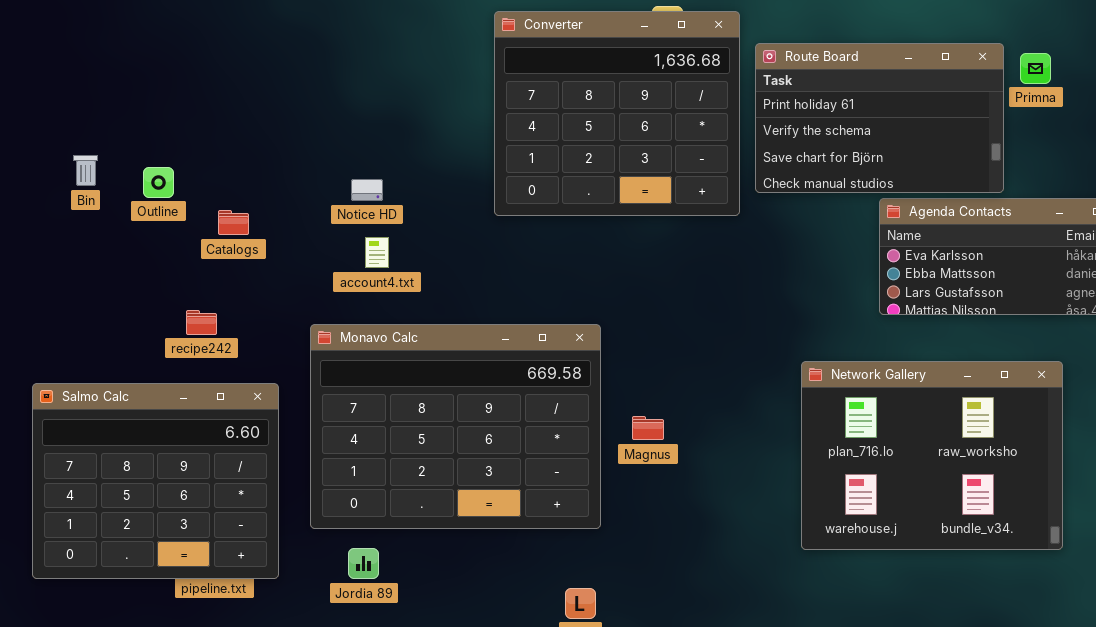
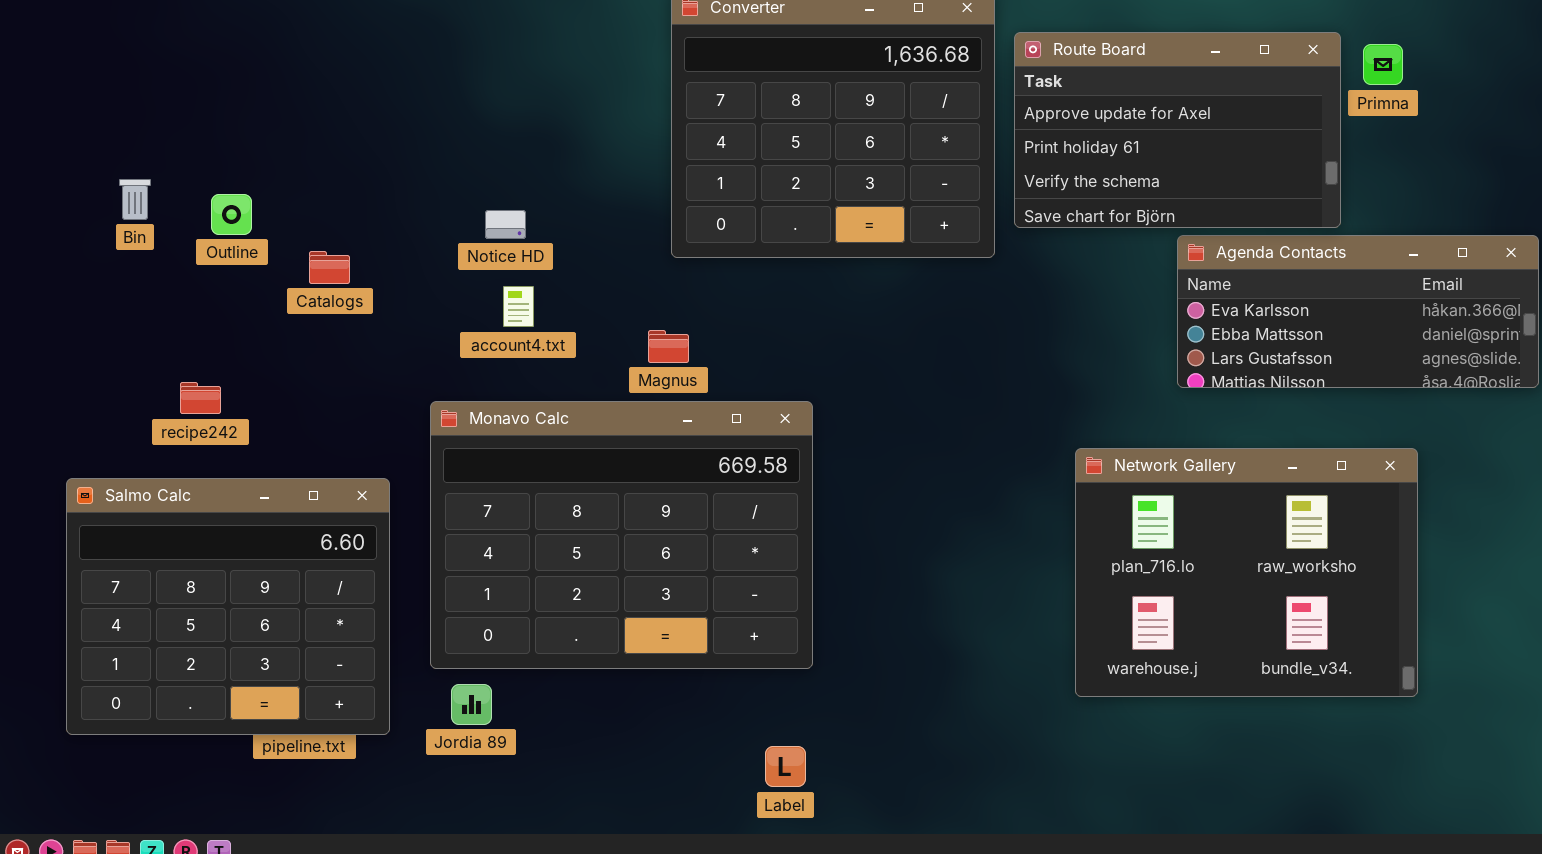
Route Board: [755,43,1004,193] -> [1014,32,1341,228], scrolled up 1 row
recipe242: [186,310,217,335] -> [180,382,221,414], moved
Magnus: [632,416,664,440] -> [648,330,689,363], moved
Jordia 89: [348,548,379,579] -> [451,684,492,725], moved

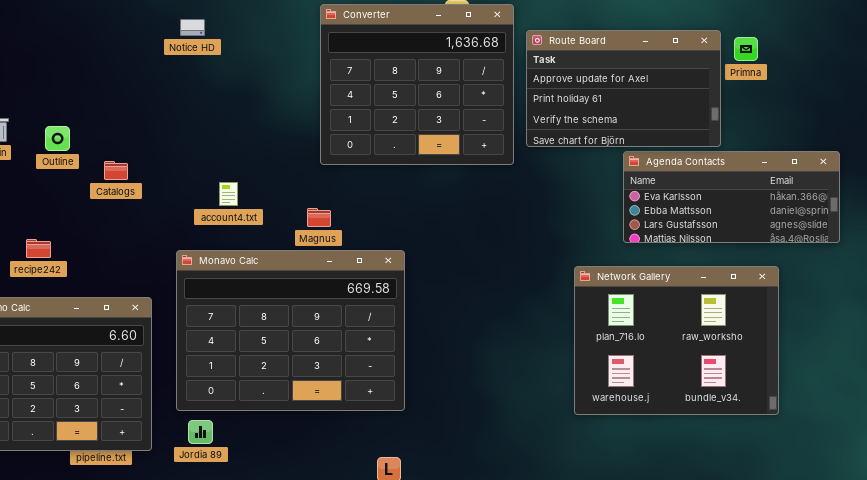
Notice HD: [485,210,526,239] -> [180,19,205,36], moved
Network Gallery: [1075,448,1418,697] -> [574,266,779,415], moved

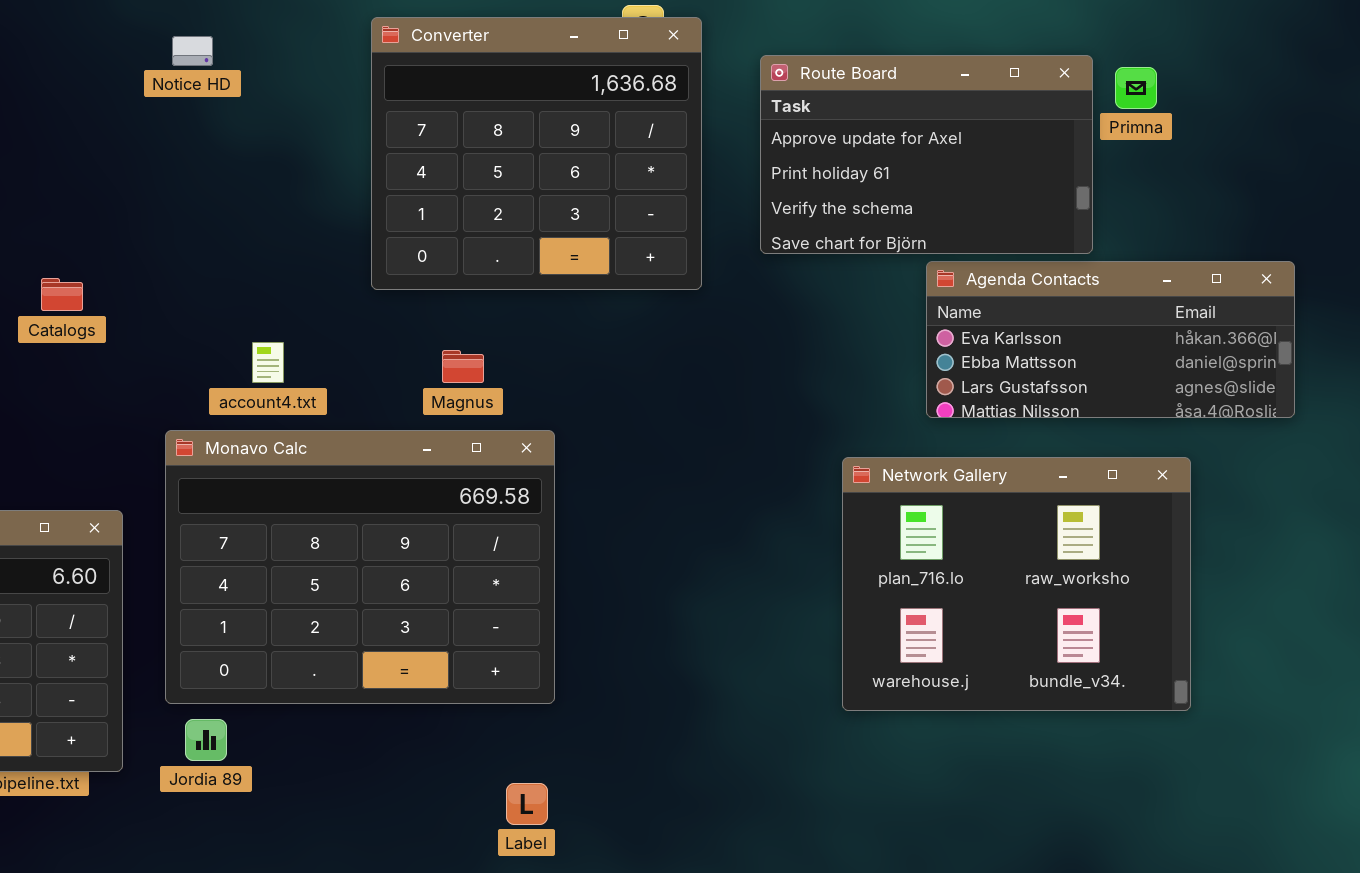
Converter: [320,4,514,165] -> [371,17,702,290], moved
account4.txt: [219,182,238,206] -> [252,342,284,383], moved
Magnus: [307,208,331,227] -> [442,350,484,383], moved

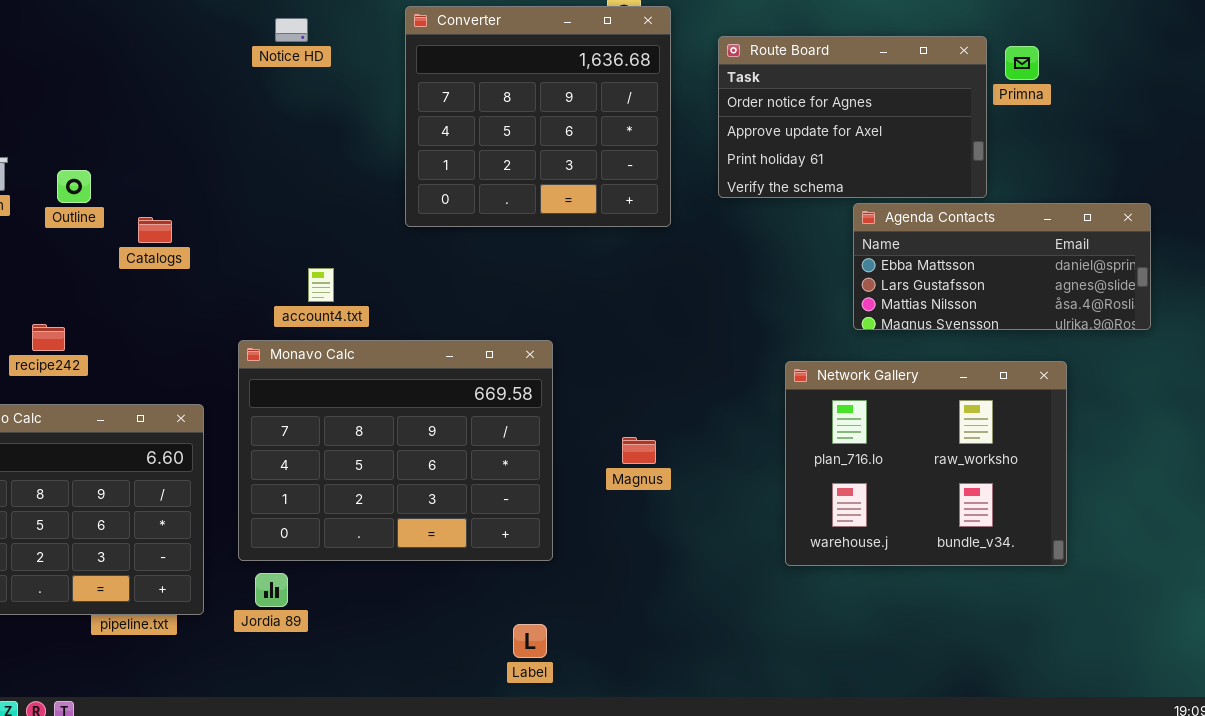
Notice HD: [172,36,213,66] -> [275,18,308,42], moved
Route Board: [760,55,1093,254] -> [718,36,987,198], scrolled up 1 row
Agenda Contacts: [926,261,1295,418] -> [853,203,1151,330], scrolled down 1 row
Magnus: [442,350,484,383] -> [622,437,656,464], moved

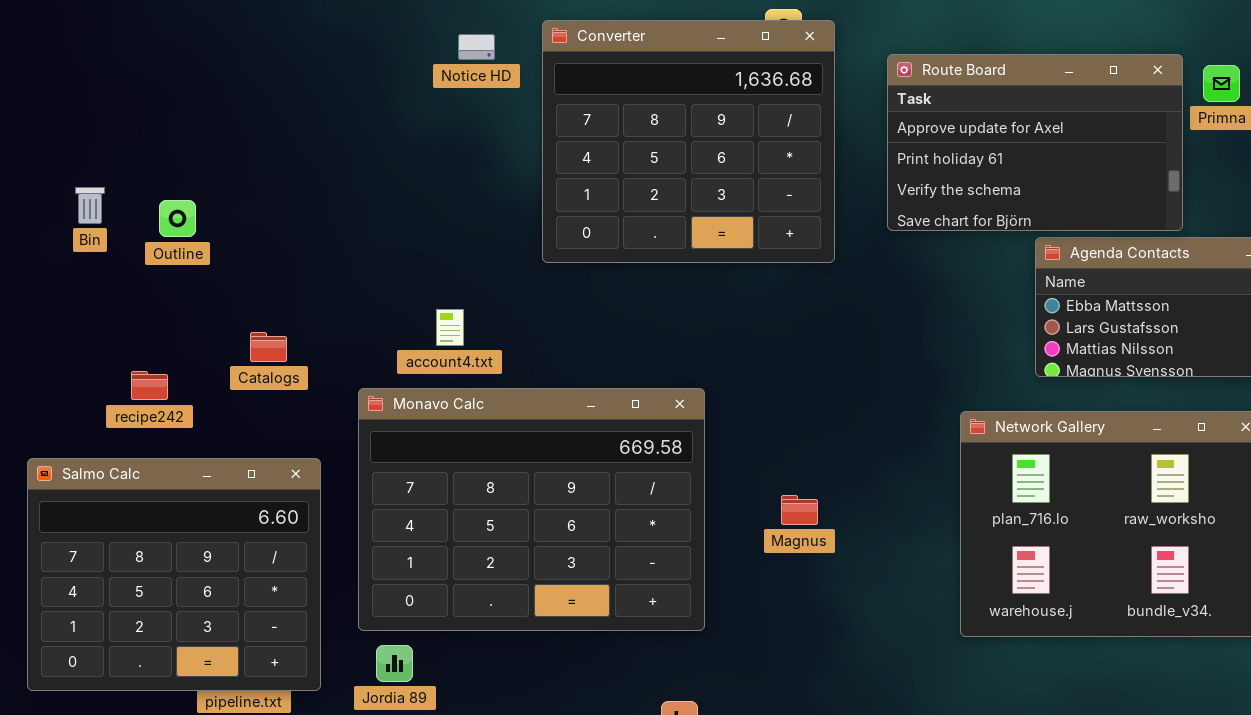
Notice HD: [275,18,308,42] -> [458,34,495,60], moved
Route Board: [718,36,987,198] -> [887,54,1183,231], scrolled down 1 row
Catalogs: [138,217,172,243] -> [250,332,287,362], moved

